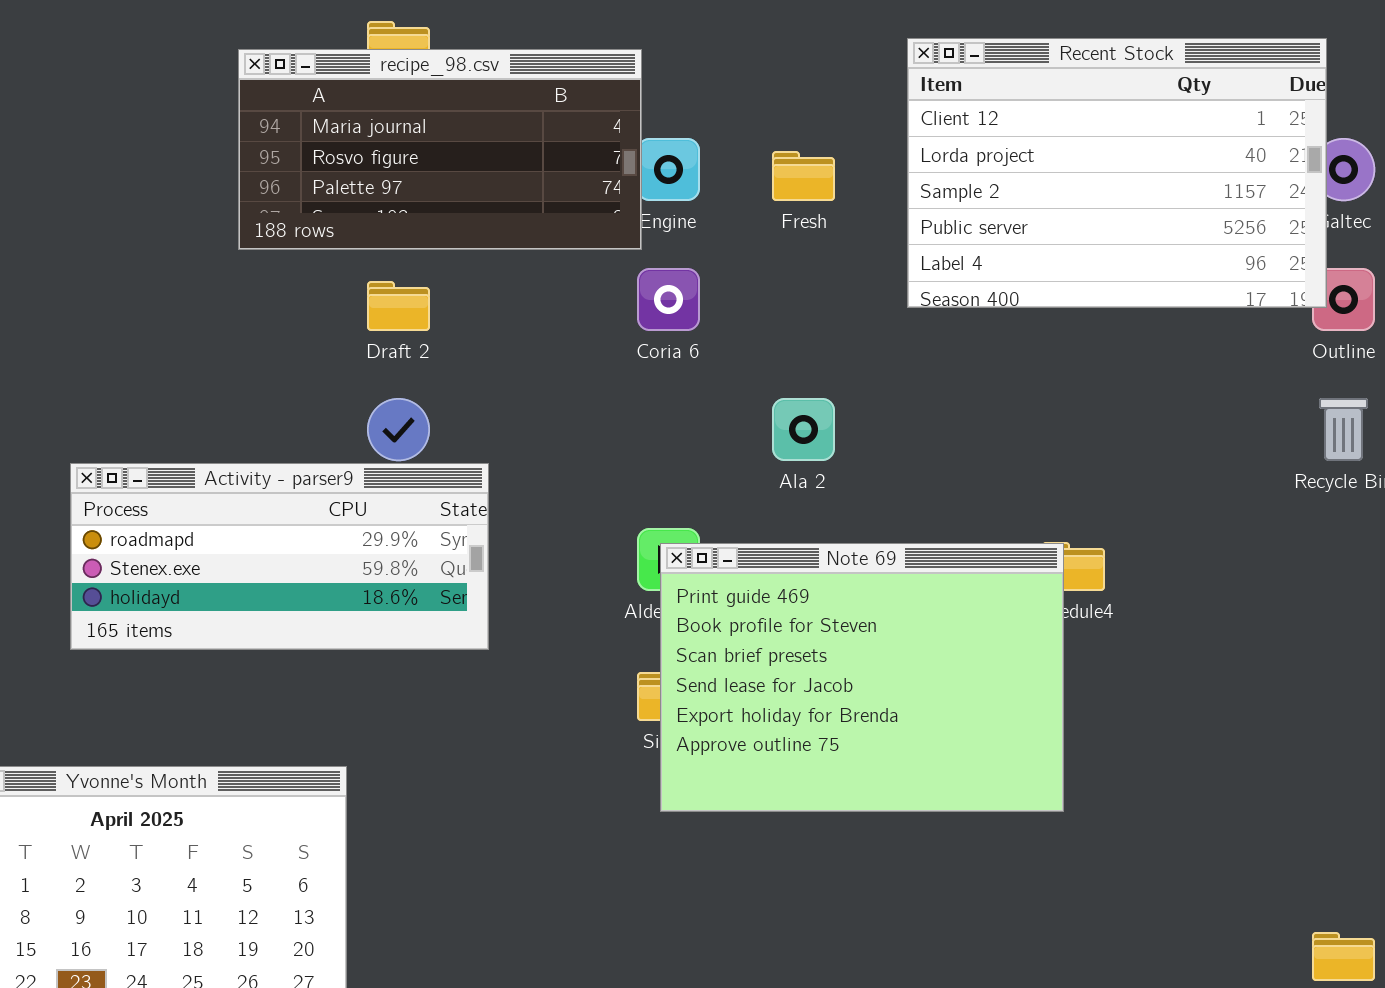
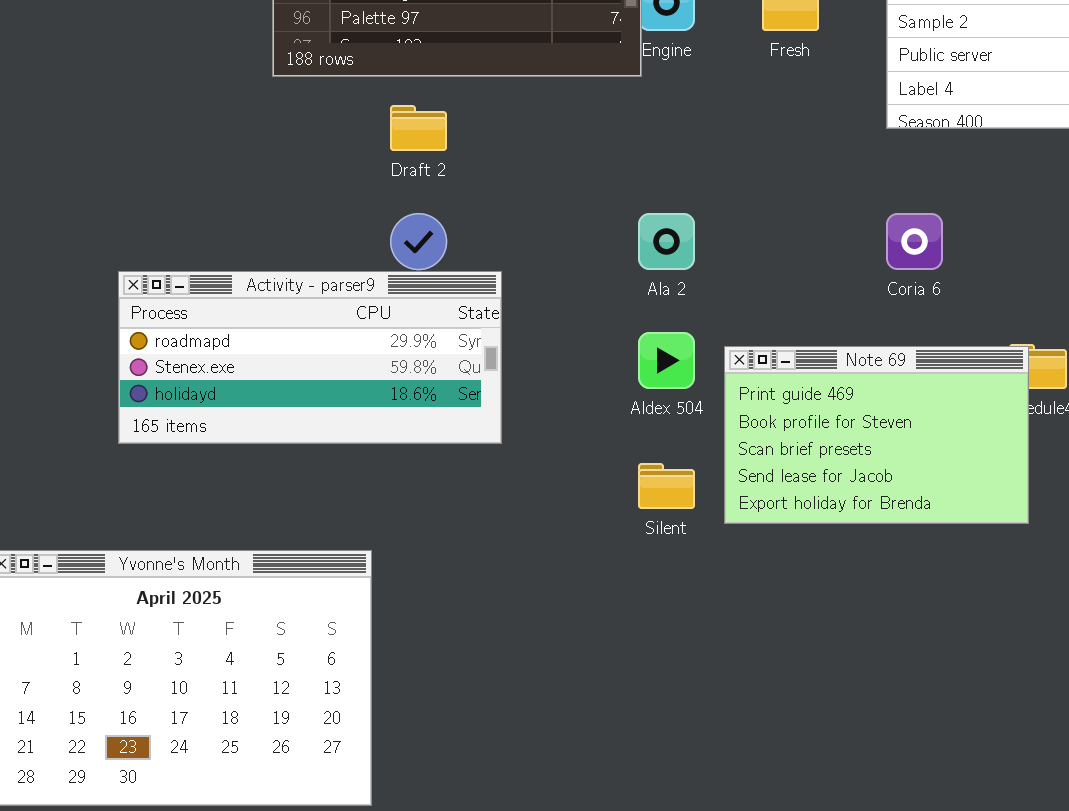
Coria 6: [637,268,700,331] -> [886,213,943,270], moved
Ala 2: [772,398,835,461] -> [638,213,695,270], moved
Note 69: [660,543,1064,812] -> [724,346,1029,524], resized

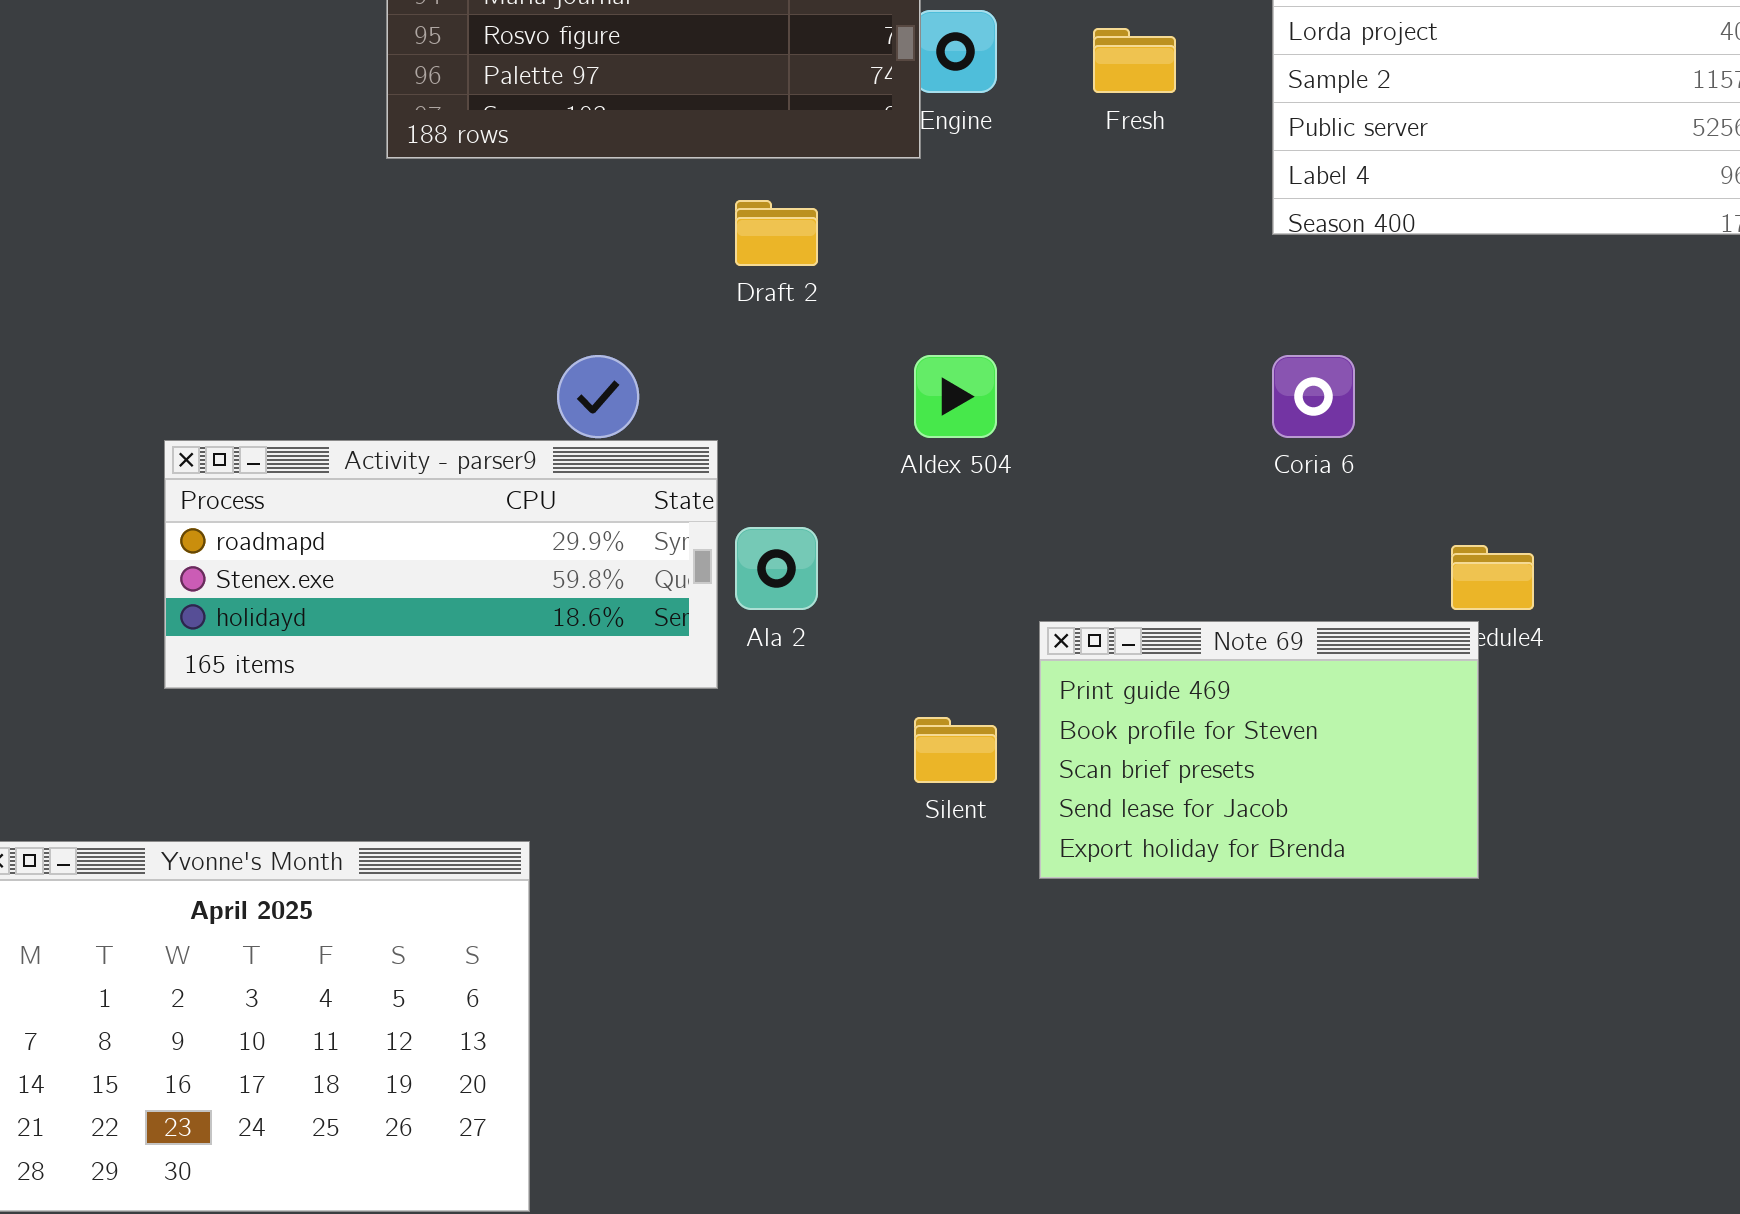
Draft 2: [390,105,447,151] -> [735,200,818,266], moved
Ala 2: [638,213,695,270] -> [735,527,818,610], moved
Aldex 504: [638,332,695,389] -> [914,355,997,438], moved
Note 69: [724,346,1029,524] -> [1039,621,1479,879], moved

